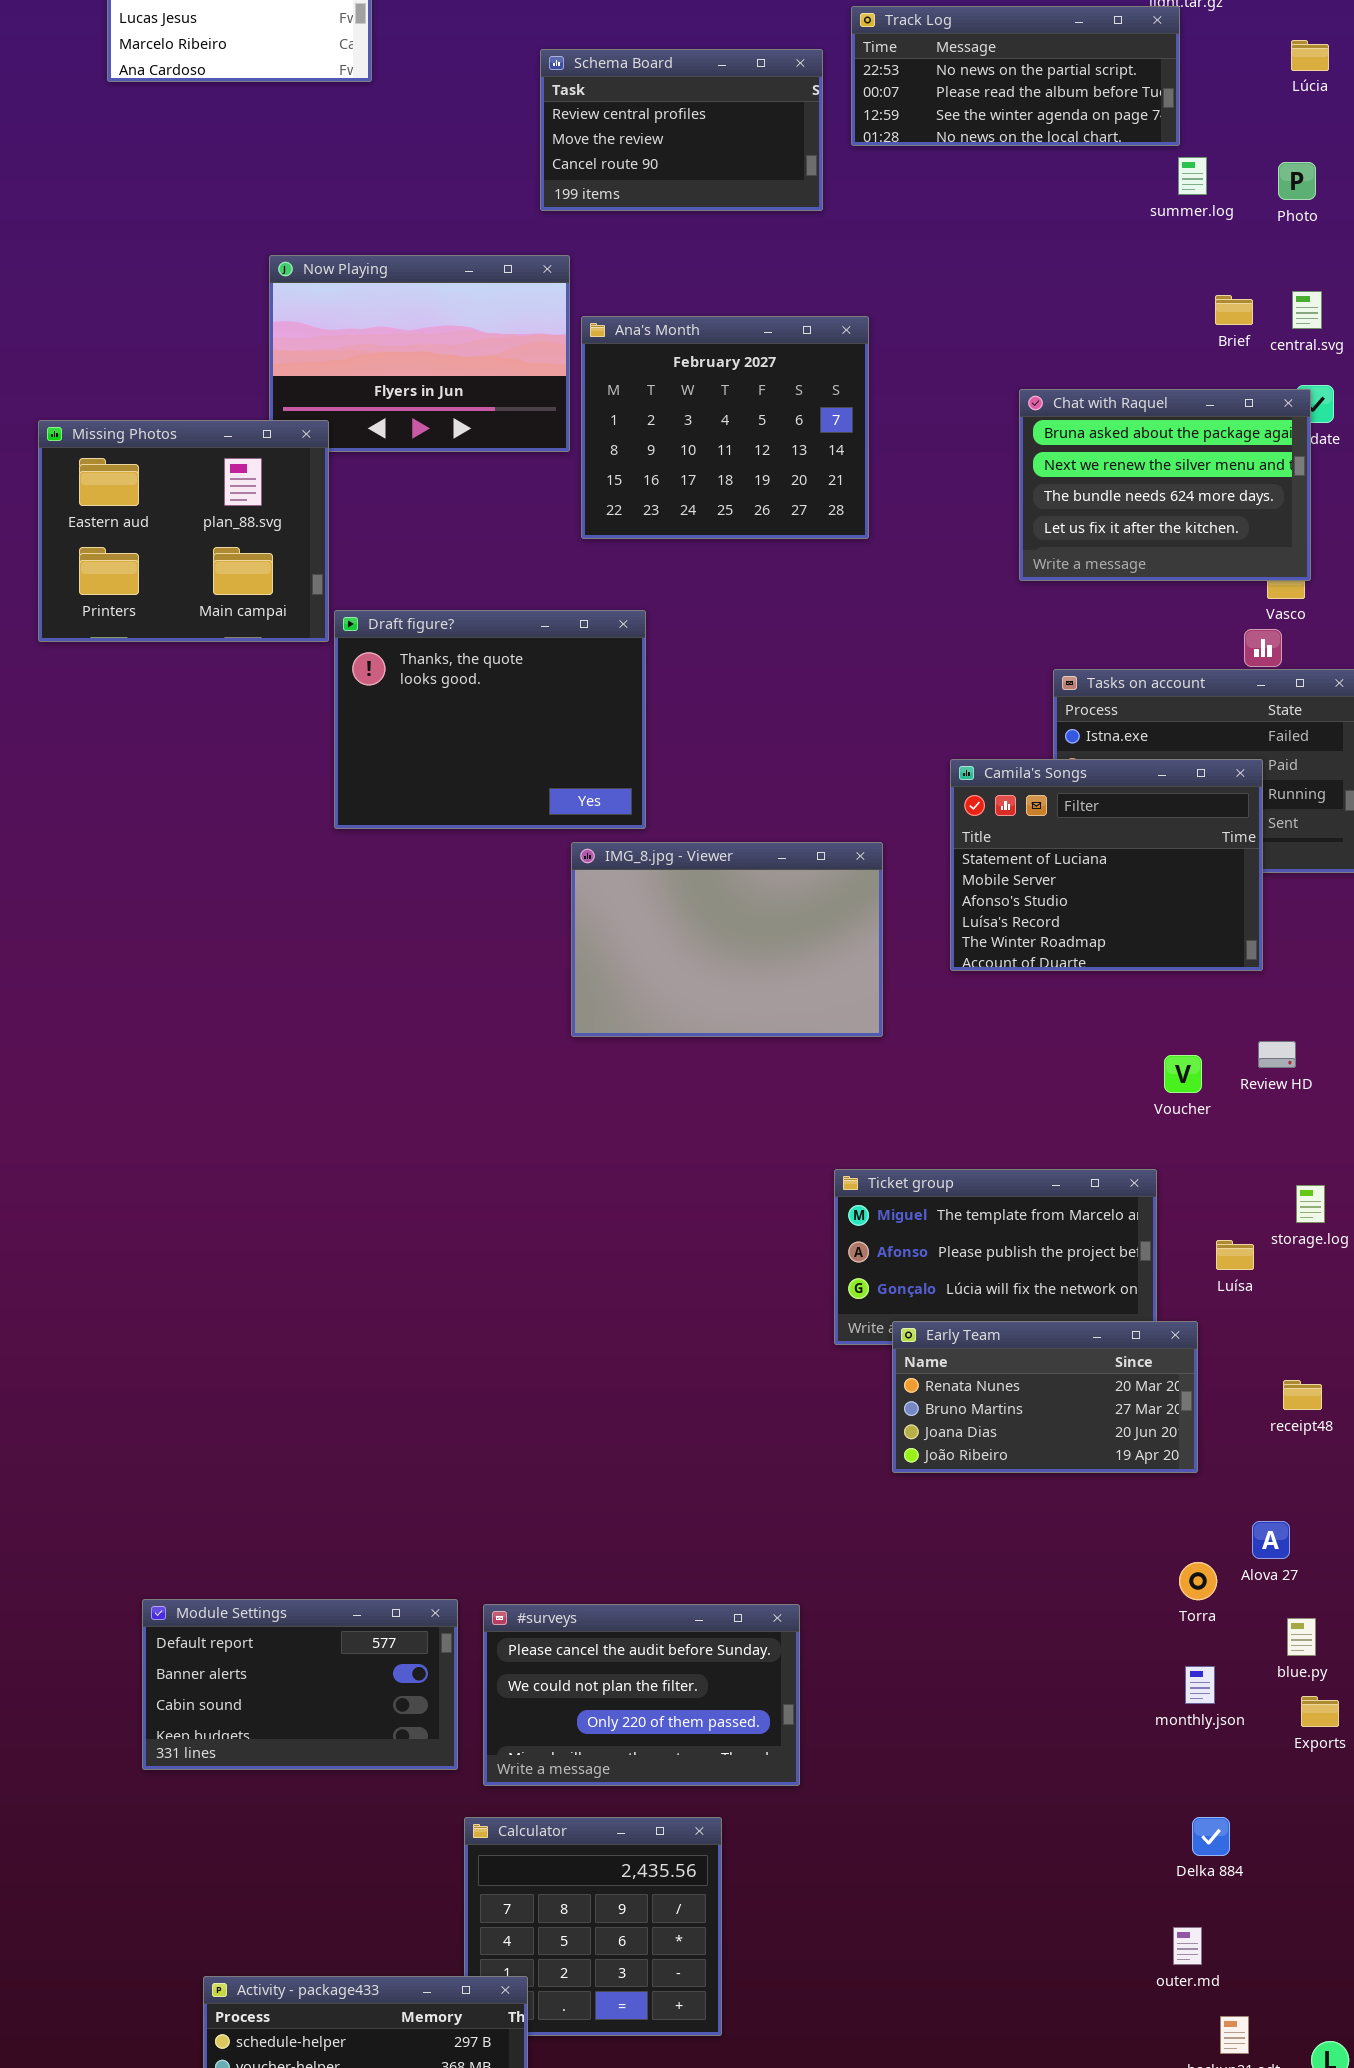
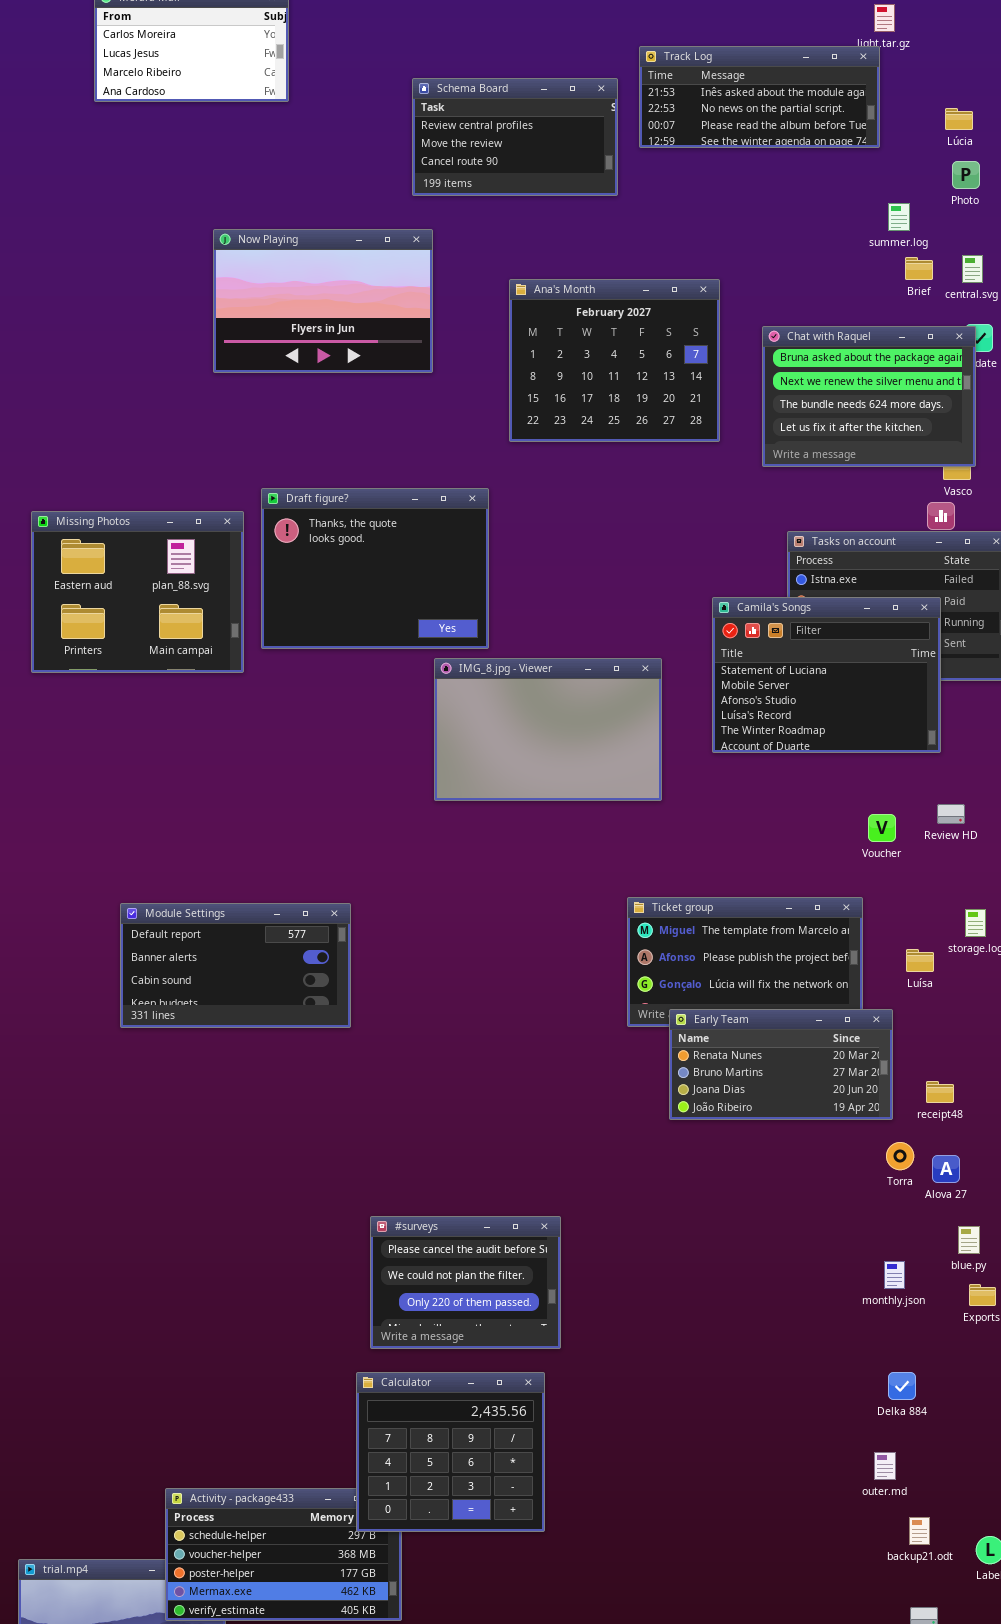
Track Log: [851,6,1180,146] -> [639,46,880,148], scrolled up 1 row
Lúcia: [1291,40,1329,71] -> [945,108,973,130], moved
summer.log: [1178,157,1207,195] -> [888,203,910,231], moved
Ana's Month: [581,316,869,539] -> [509,279,720,442], moved
Missing Photos: [38,420,329,642] -> [31,511,244,673], moved
receipt48: [1283,1380,1322,1410] -> [926,1081,954,1103], moved
Torra: [1179,1562,1217,1600] -> [886,1142,914,1170], moved
Module Settings: [142,1599,458,1770] -> [120,903,351,1028], moved
#surveys: [483,1604,800,1786] -> [370,1216,561,1349], resized
Calculator: [464,1817,722,2036] -> [356,1372,545,1532], raised

